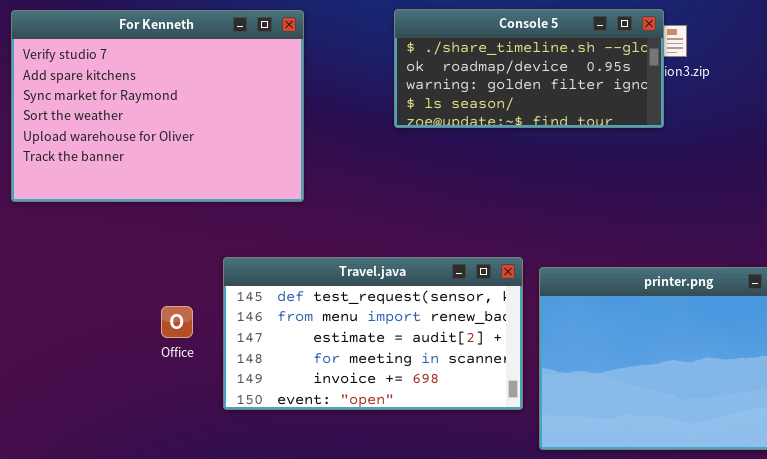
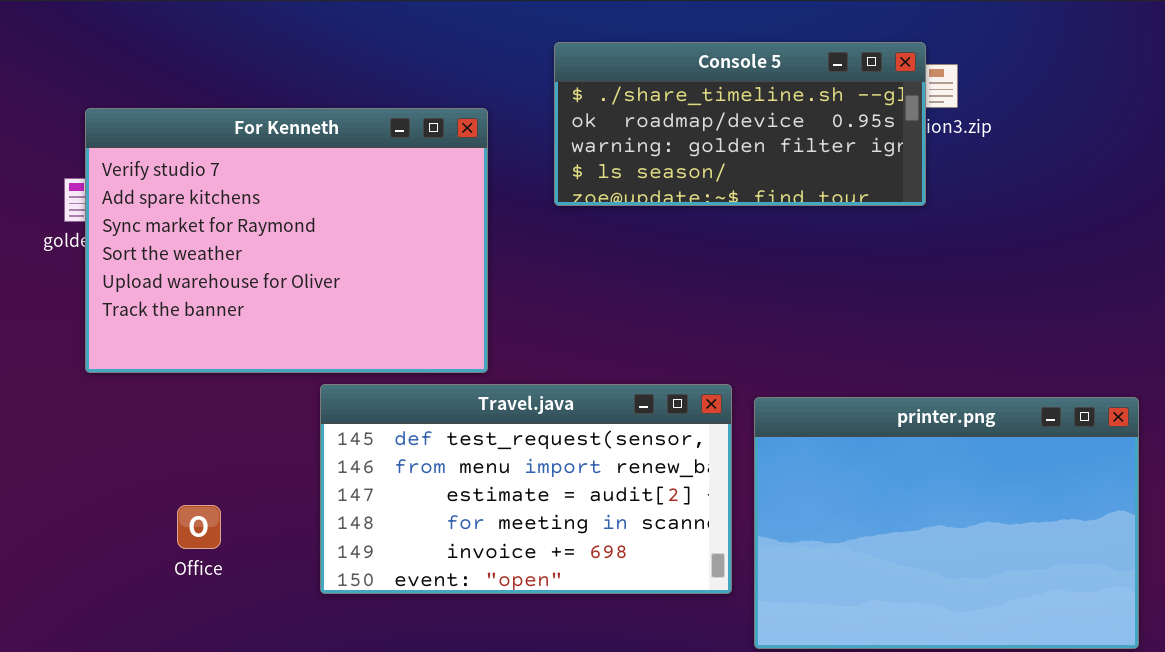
For Kenneth: [11,10,304,202] -> [85,108,488,373], moved
Office: [161,306,193,338] -> [177,505,221,549], moved

